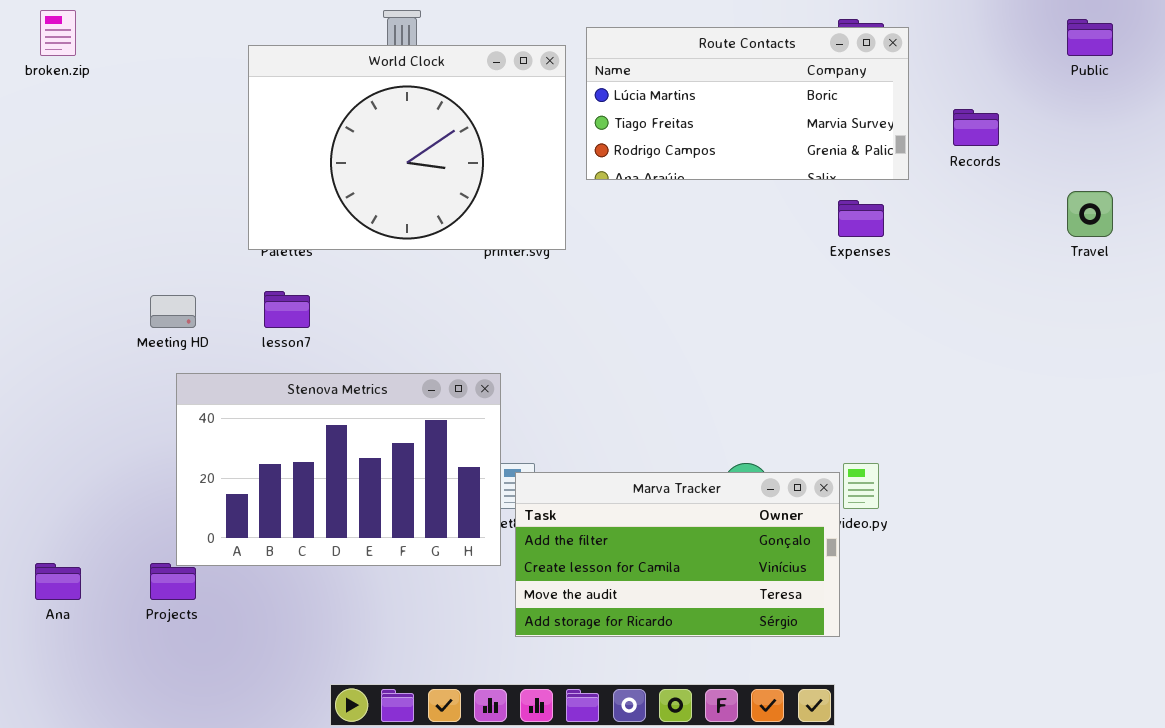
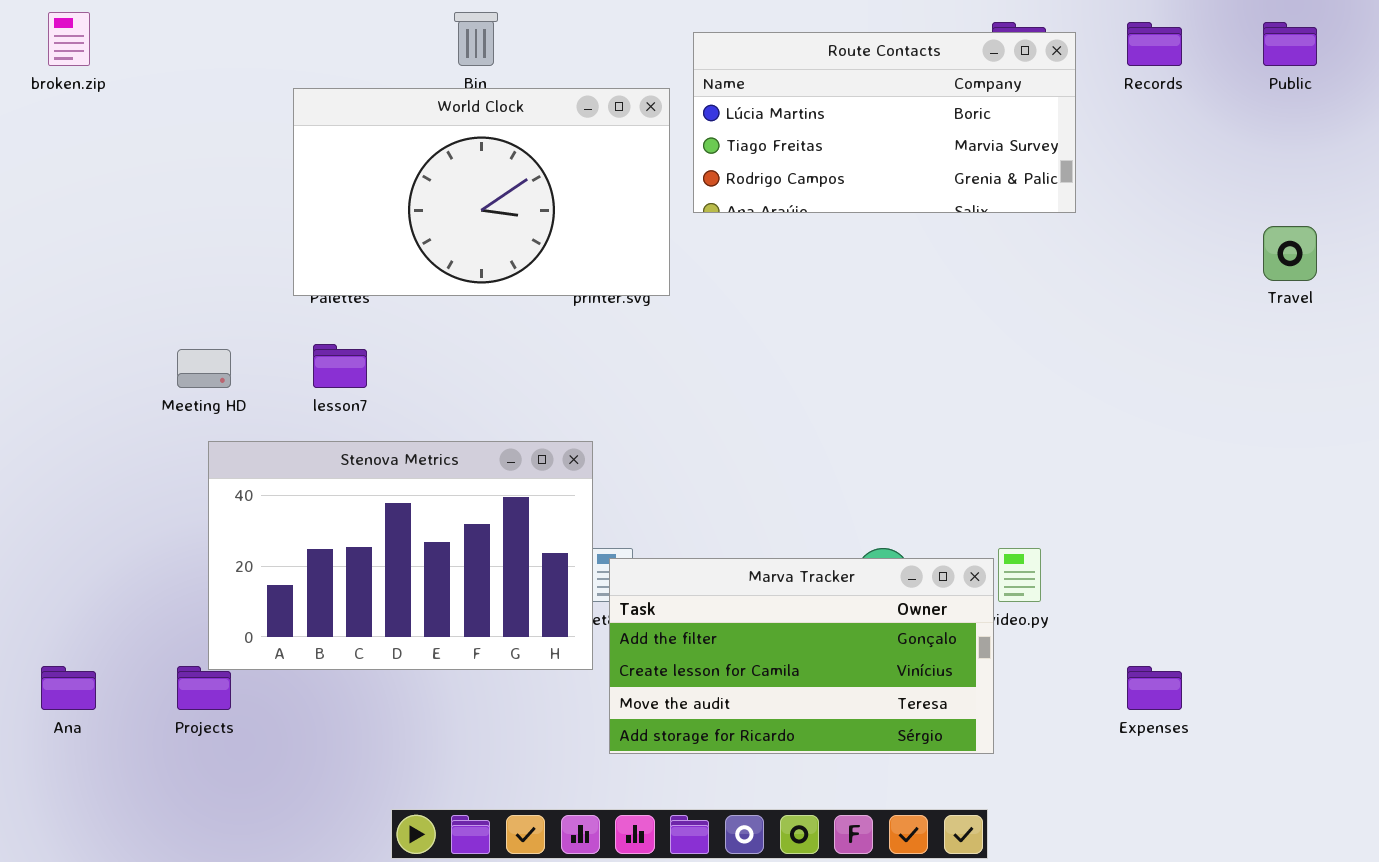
World Clock: [248,45,566,250] -> [293,88,670,296], resized
Records: [953,109,999,146] -> [1127,22,1182,66], moved
Expenses: [838,200,884,237] -> [1127,666,1182,710], moved

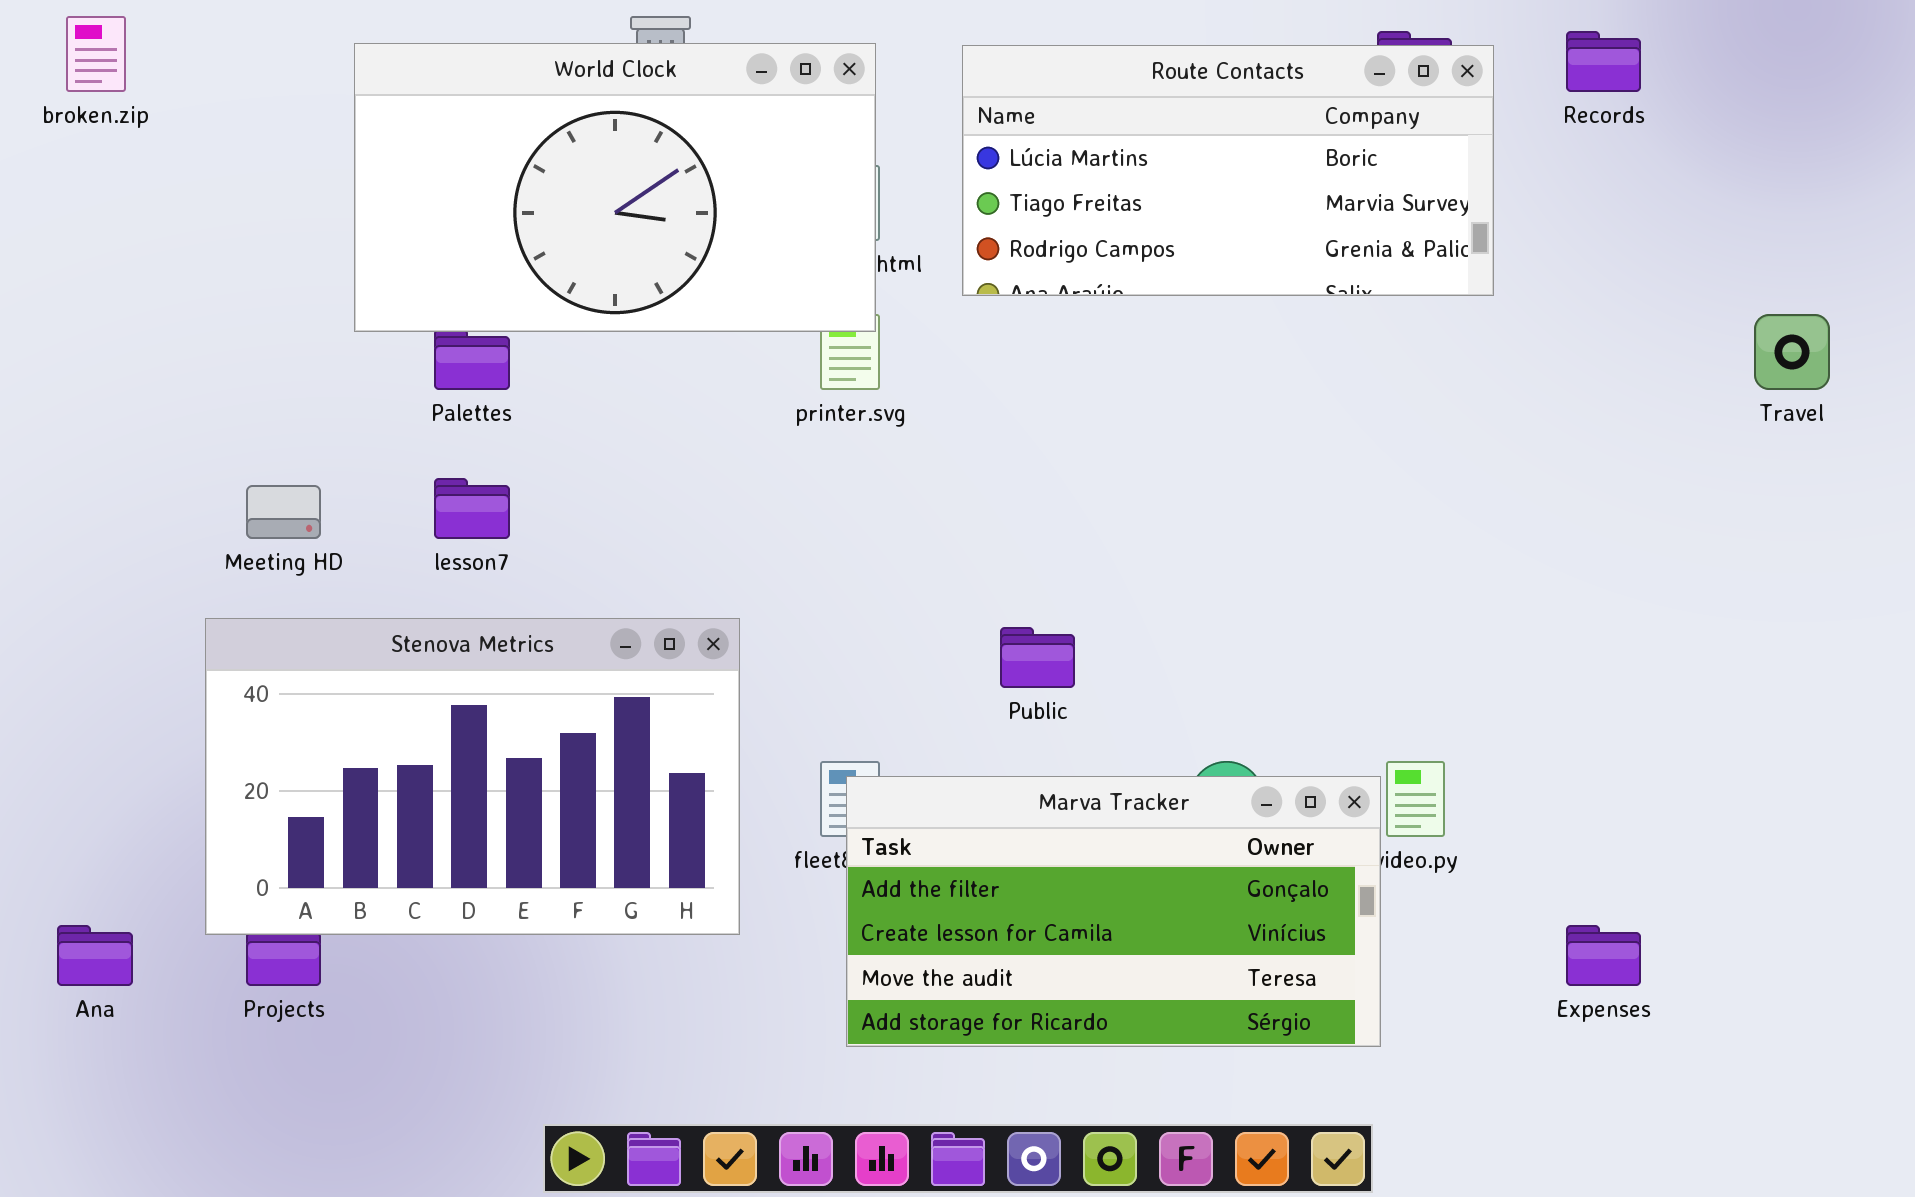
Public: [1263,22,1317,66] -> [1000,627,1075,688], moved
World Clock: [293,88,670,296] -> [354,43,876,332], moved
Stenova Metrics: [208,441,593,670] -> [205,618,740,935], moved

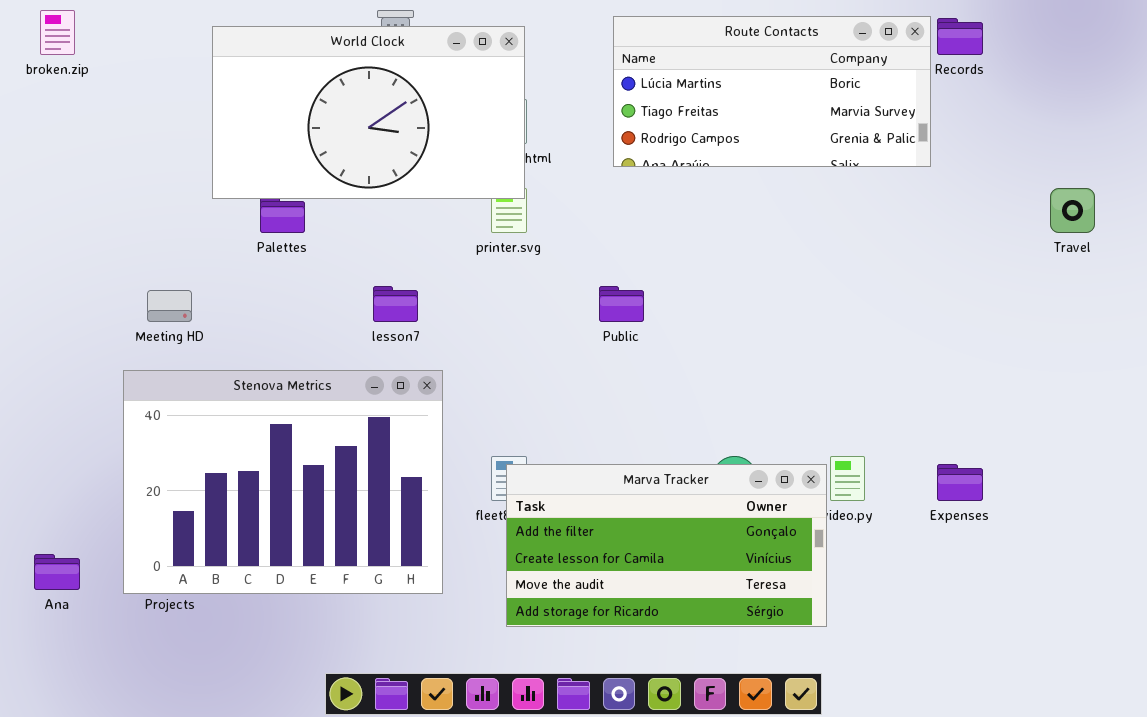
Route Contacts: [962,45,1494,296] -> [613,16,931,167], moved
lesson7: [434,478,510,539] -> [373,286,418,322], moved
Stenova Metrics: [205,618,740,935] -> [123,370,443,594], resized
Public: [1000,627,1075,688] -> [599,286,644,322], moved
Expenses: [1566,925,1641,986] -> [937,464,983,501], moved

